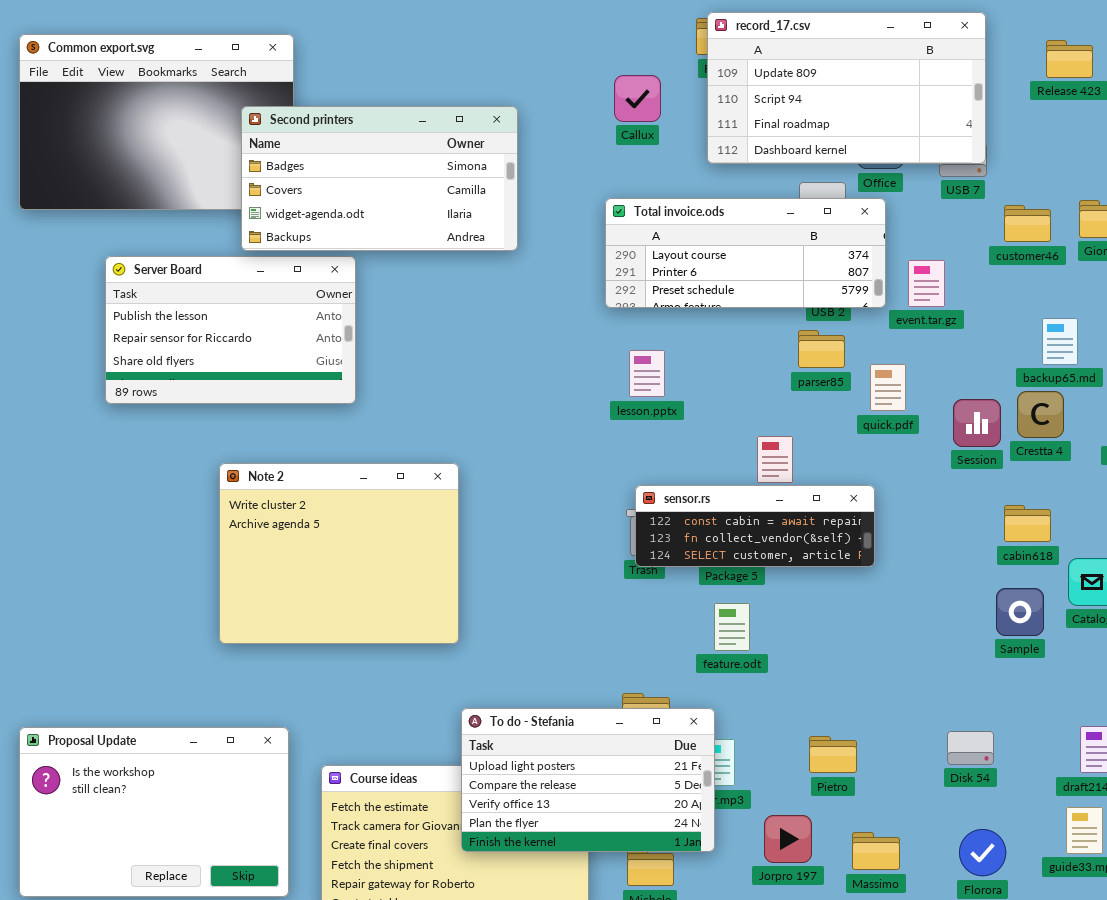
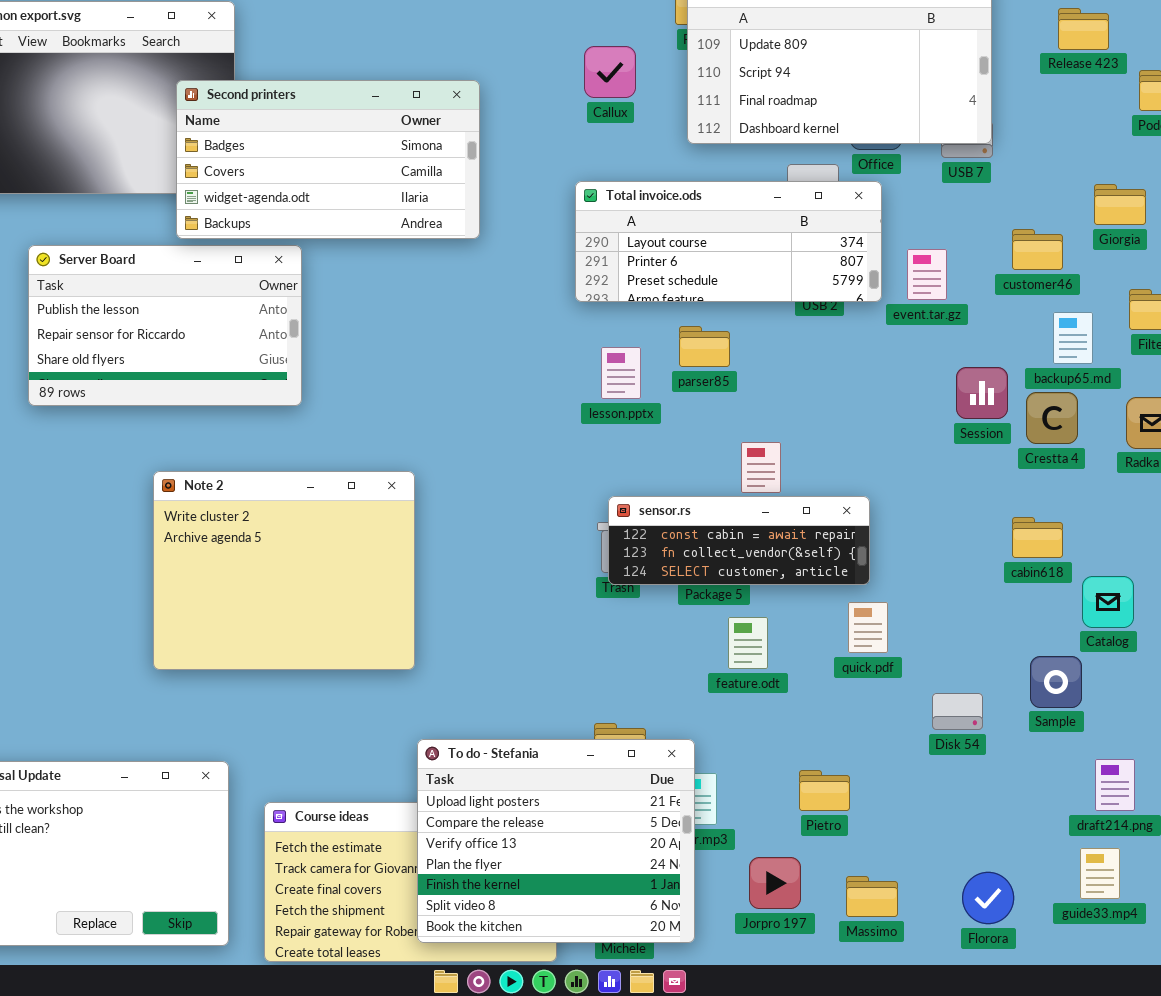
customer46: [1004,205,1051,242] -> [1012,229,1063,270], moved
parser85: [798,330,845,368] -> [679,326,730,367], moved
quick.pdf: [870,364,906,411] -> [848,602,888,653], moved
Session: [953,399,1001,447] -> [956,367,1008,419], moved
Sample: [996,588,1044,636] -> [1030,656,1082,708], moved
feature.odt: [714,603,750,651] -> [728,617,768,669], moved
To do - Stefania: [461,708,715,852] -> [417,739,695,943], resized
Disk 54: [947,731,994,765] -> [932,693,983,730], moved

